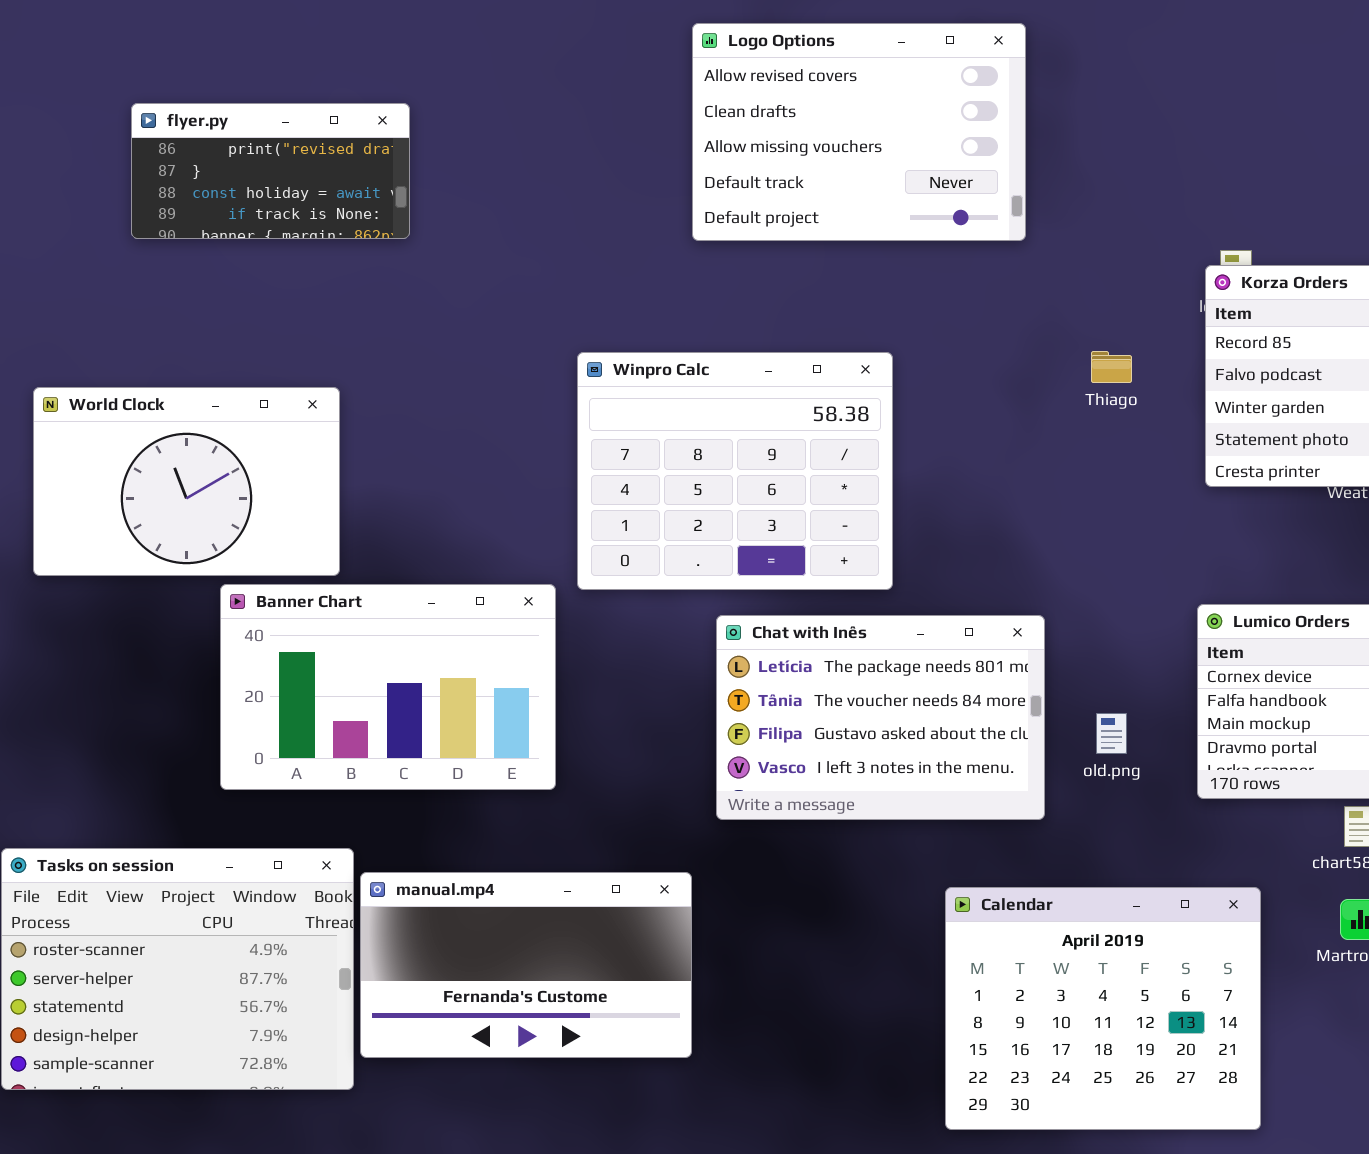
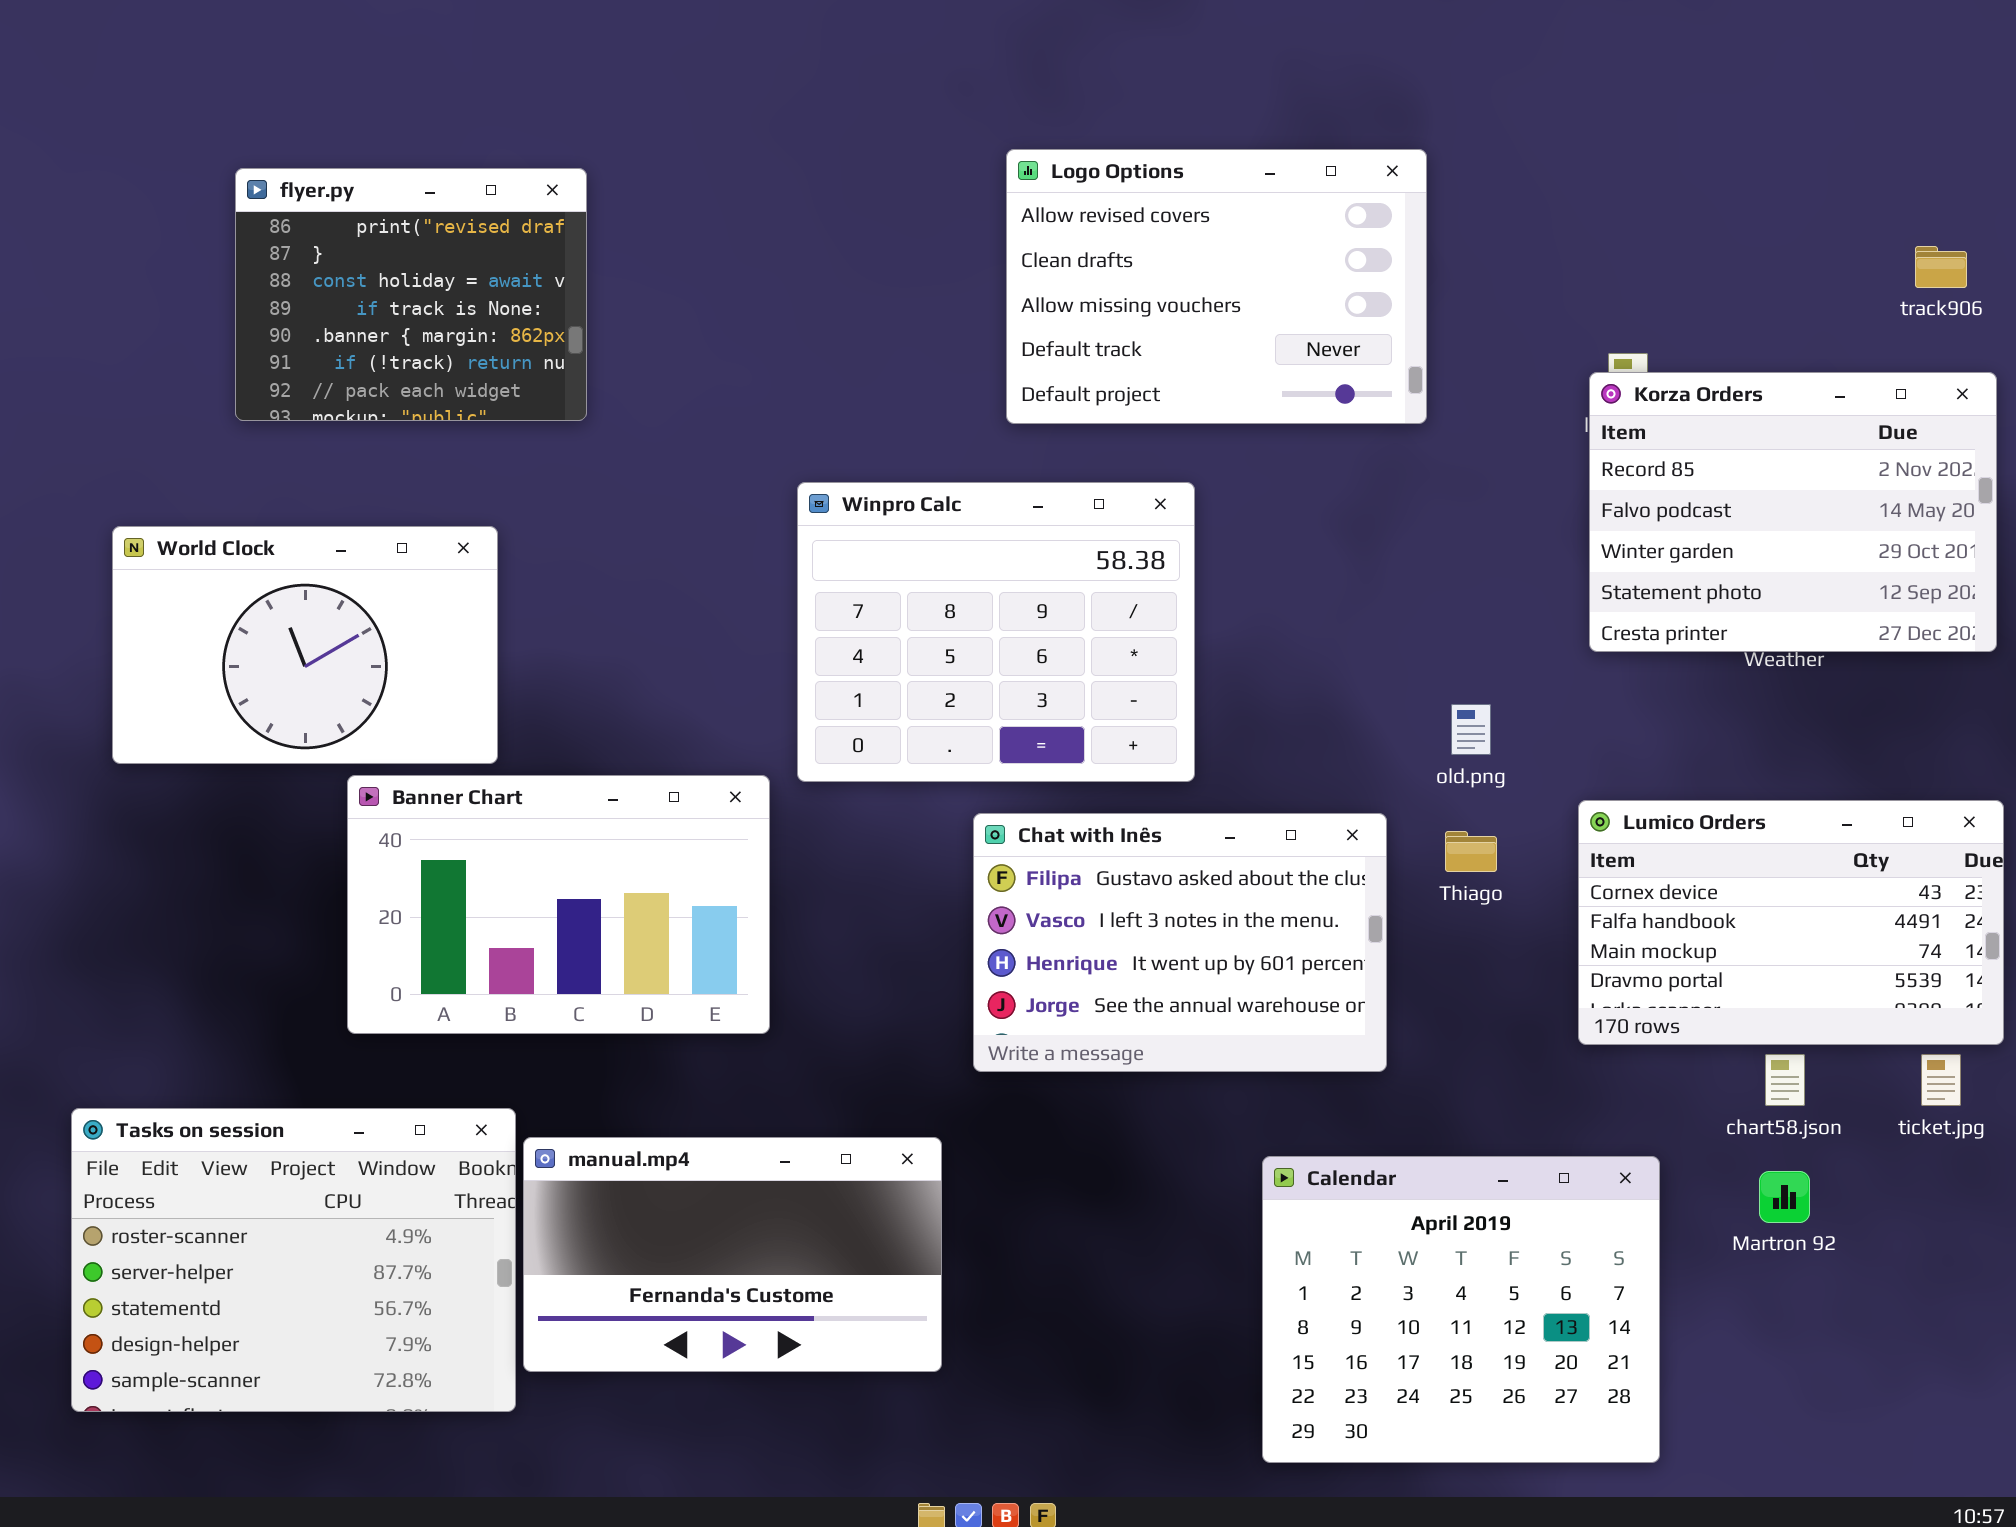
Logo Options: [692,23,1026,241] -> [1006,149,1427,424], moved
flyer.py: [131,103,410,239] -> [235,168,587,421], resized
Thiago: [1091,351,1132,383] -> [1445,831,1497,872], moved
Chat with Inês: [716,615,1045,820] -> [973,813,1387,1072], scrolled down 2 rows
old.png: [1096,713,1127,754] -> [1451,704,1491,755], moved

